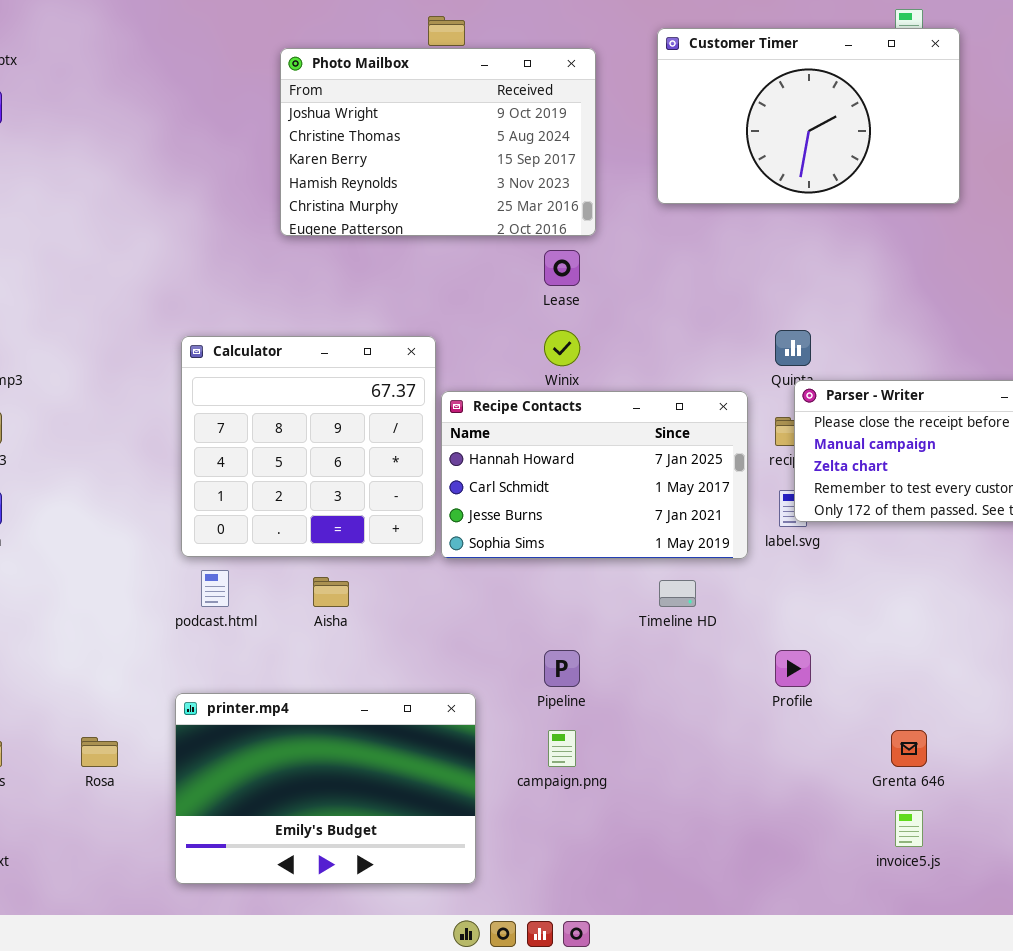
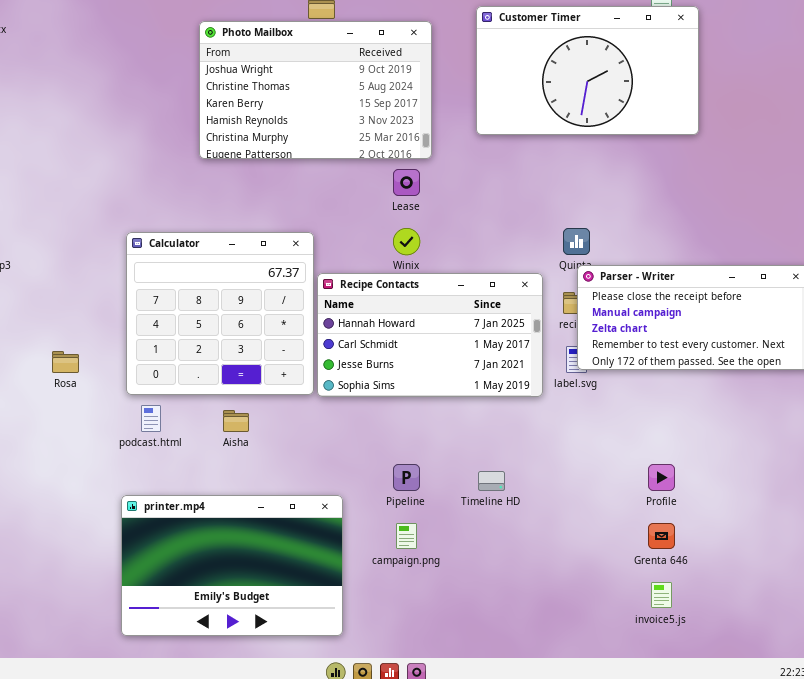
Timeline HD: [659,580,696,607] -> [478,471,505,491], moved
Profile: [775,650,811,687] -> [648,464,675,491], moved
Rosa: [81,737,118,767] -> [52,351,79,373], moved

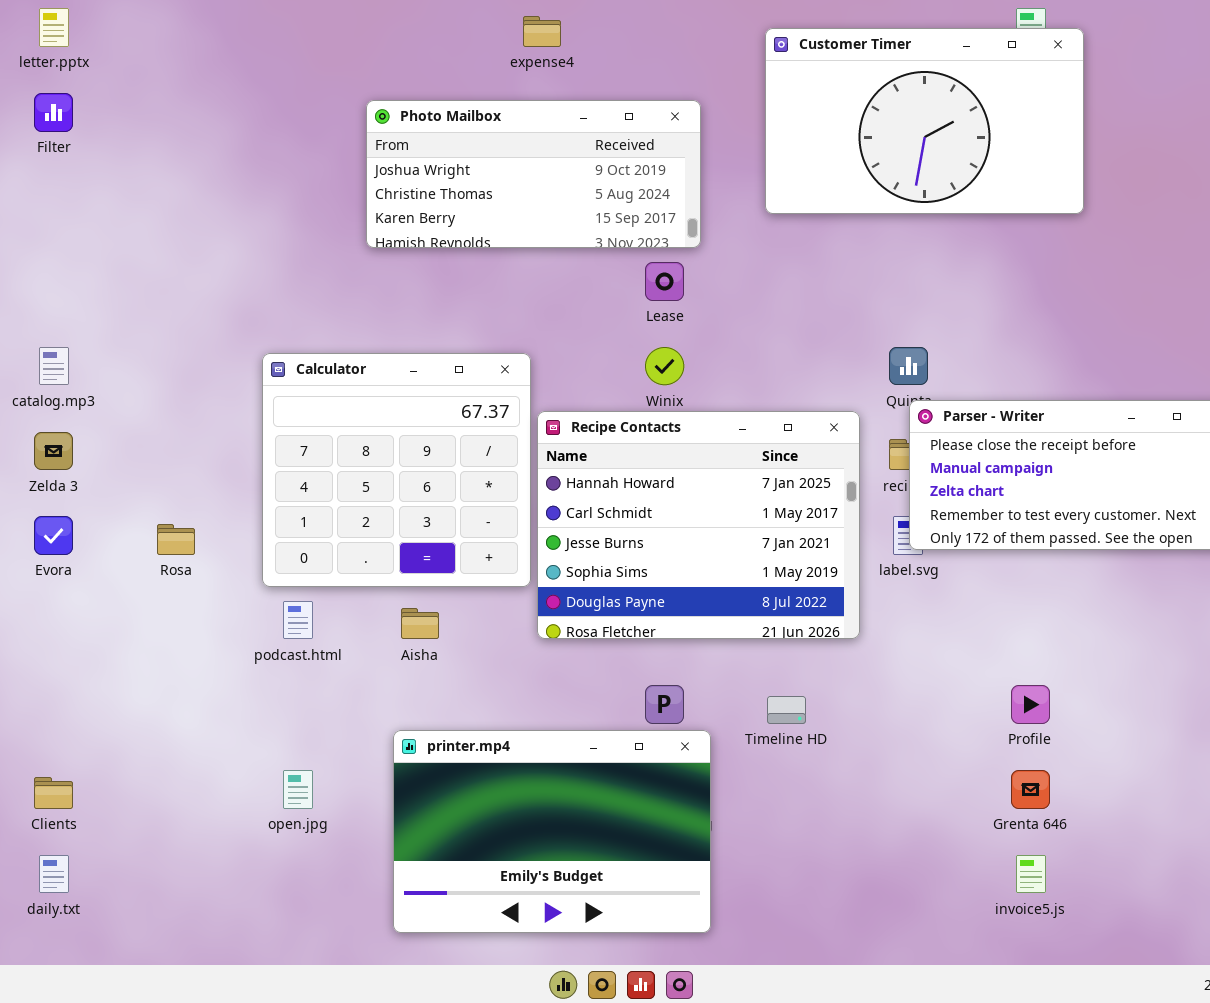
Photo Mailbox: [199,21,432,159] -> [366,100,701,248], resized
Recipe Contacts: [317,273,543,397] -> [537,411,860,639], resized
printer.mp4: [121,495,343,636] -> [393,730,711,933], moved

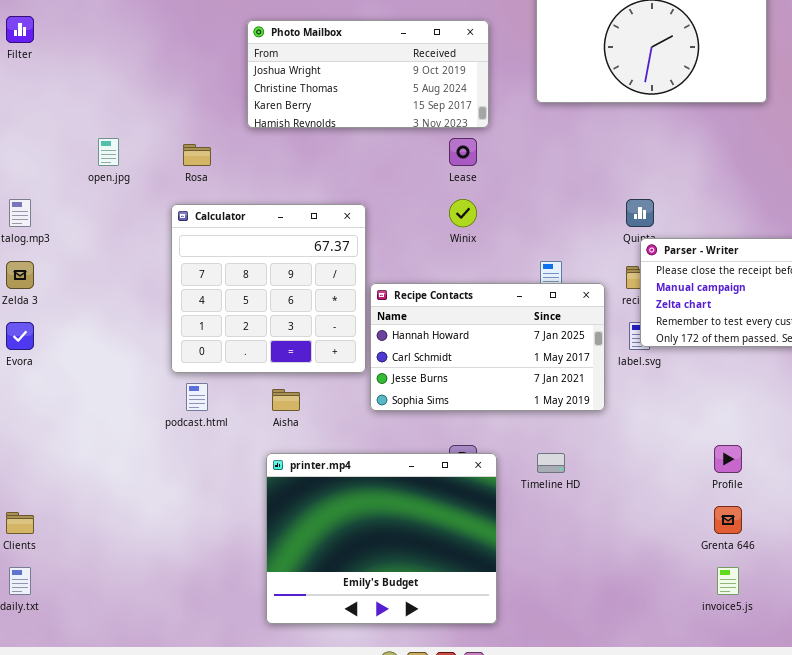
Recipe Contacts: [537,411,860,639] -> [370,283,605,411], resized
Rosa: [157,524,195,555] -> [183,144,211,166], moved
printer.mp4: [393,730,711,933] -> [266,453,497,624], resized
open.jpg: [283,770,313,809] -> [98,138,119,166], moved

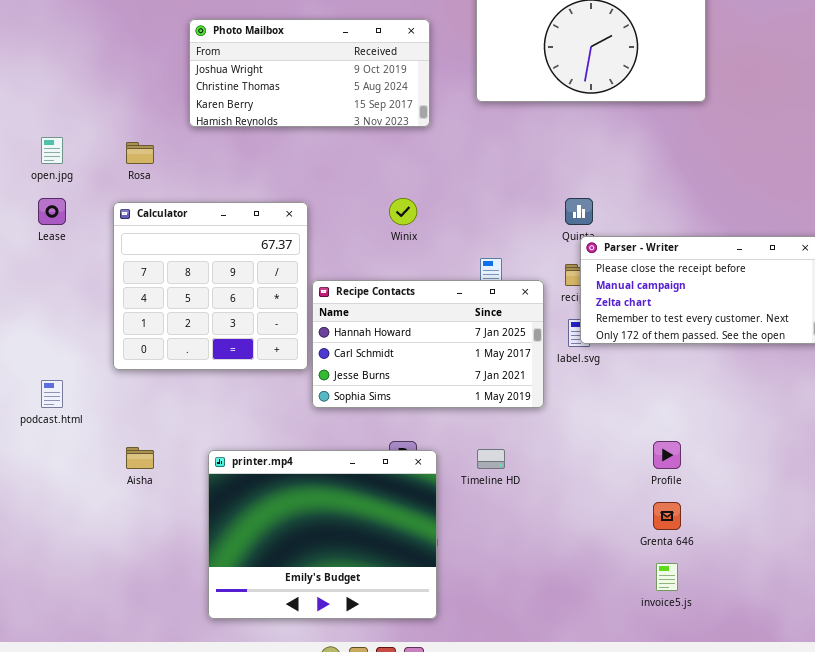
Lease: [449,138,477,166] -> [38,198,66,225], moved
podcast.html: [186,383,208,411] -> [41,380,63,408], moved
Aisha: [272,389,300,411] -> [126,447,154,469], moved

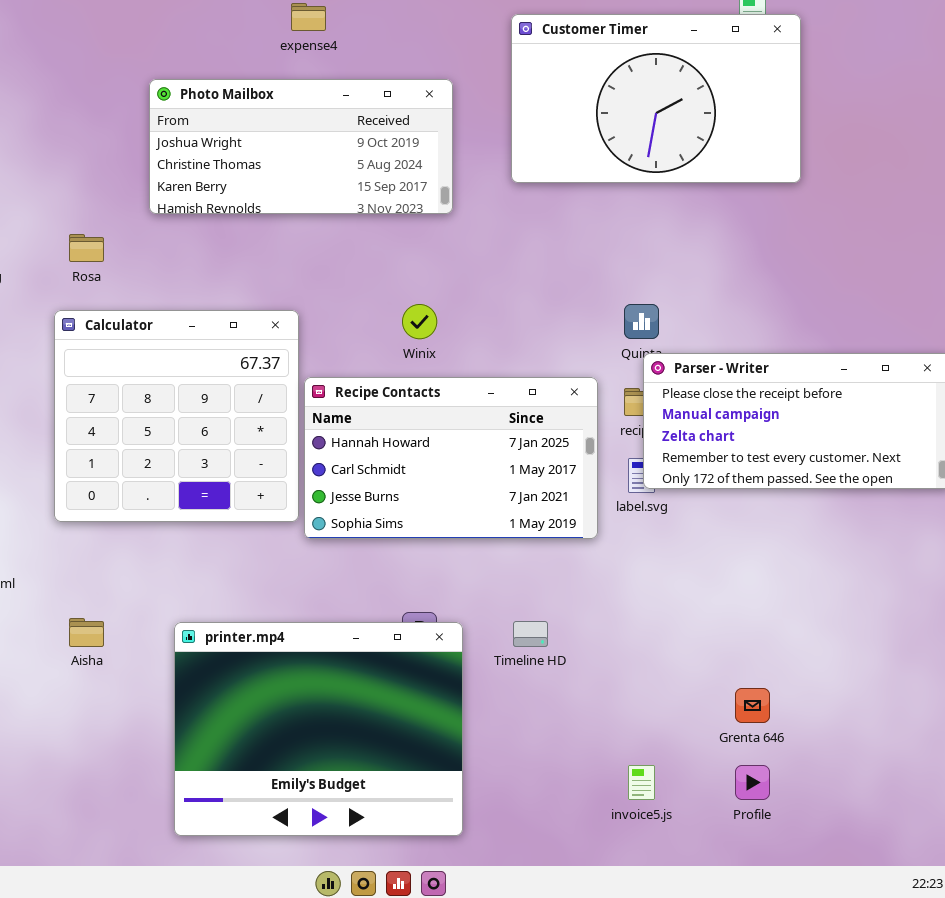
Recipe Contacts: [312,280,544,408] -> [304,377,598,539], moved
Profile: [653,441,681,469] -> [735,765,770,800], moved
invoice5.js: [656,563,678,591] -> [628,765,655,800], moved

